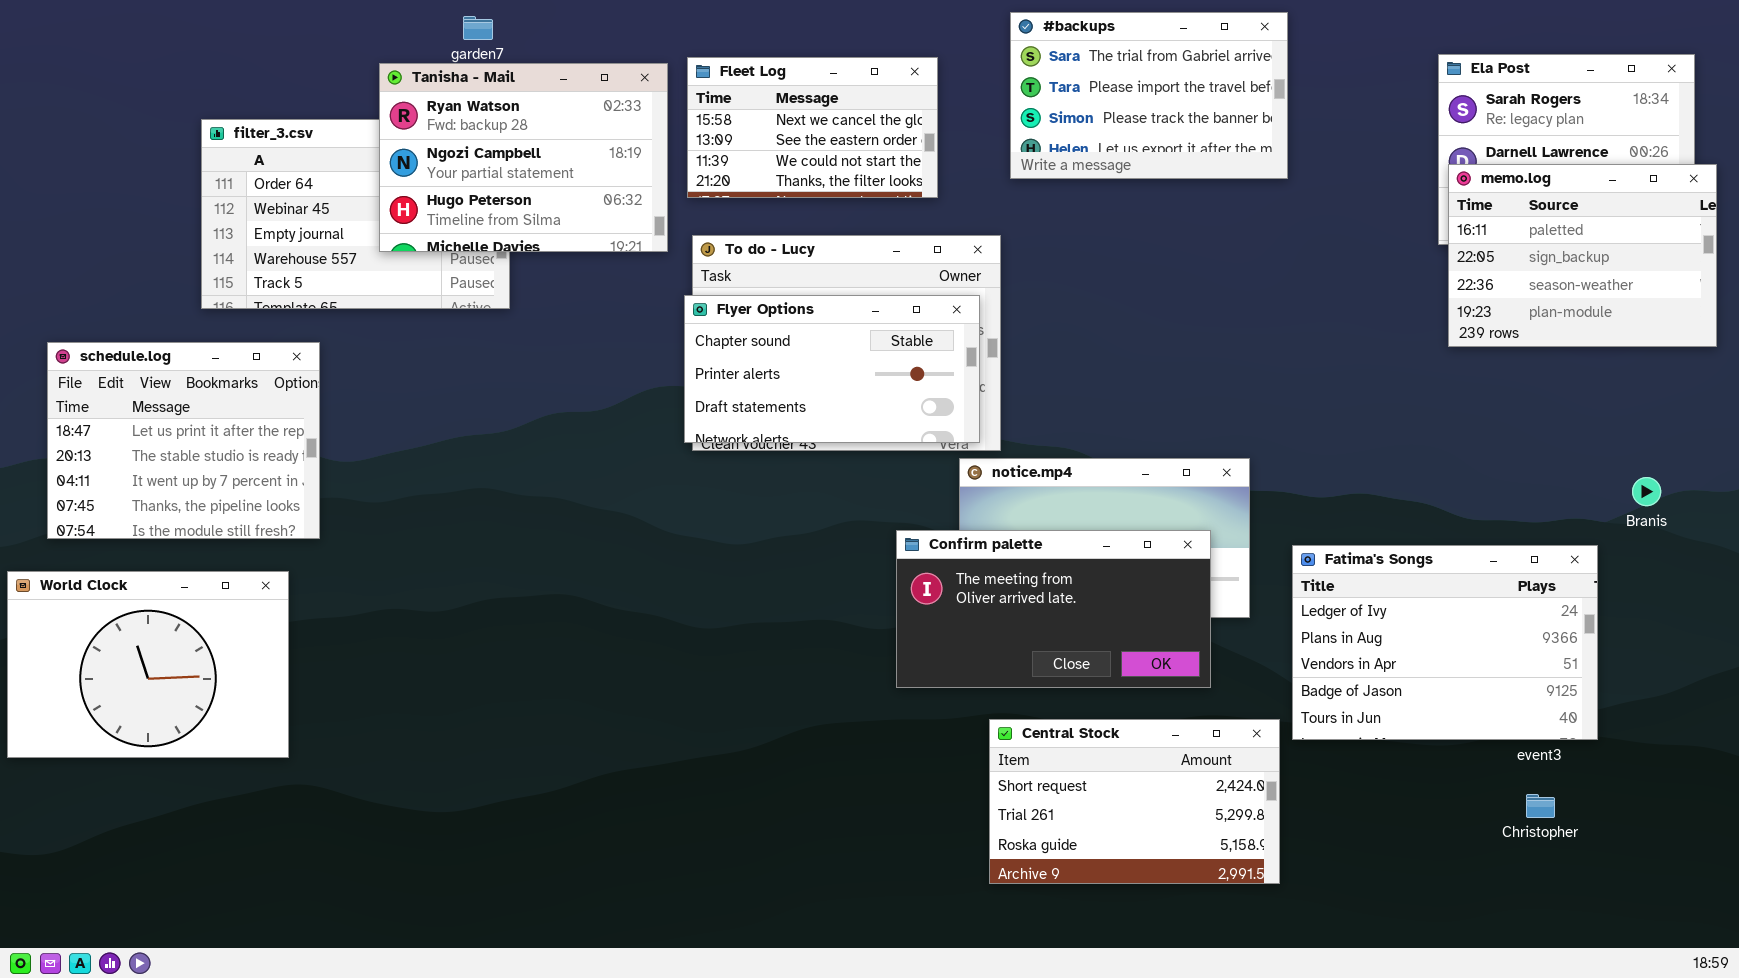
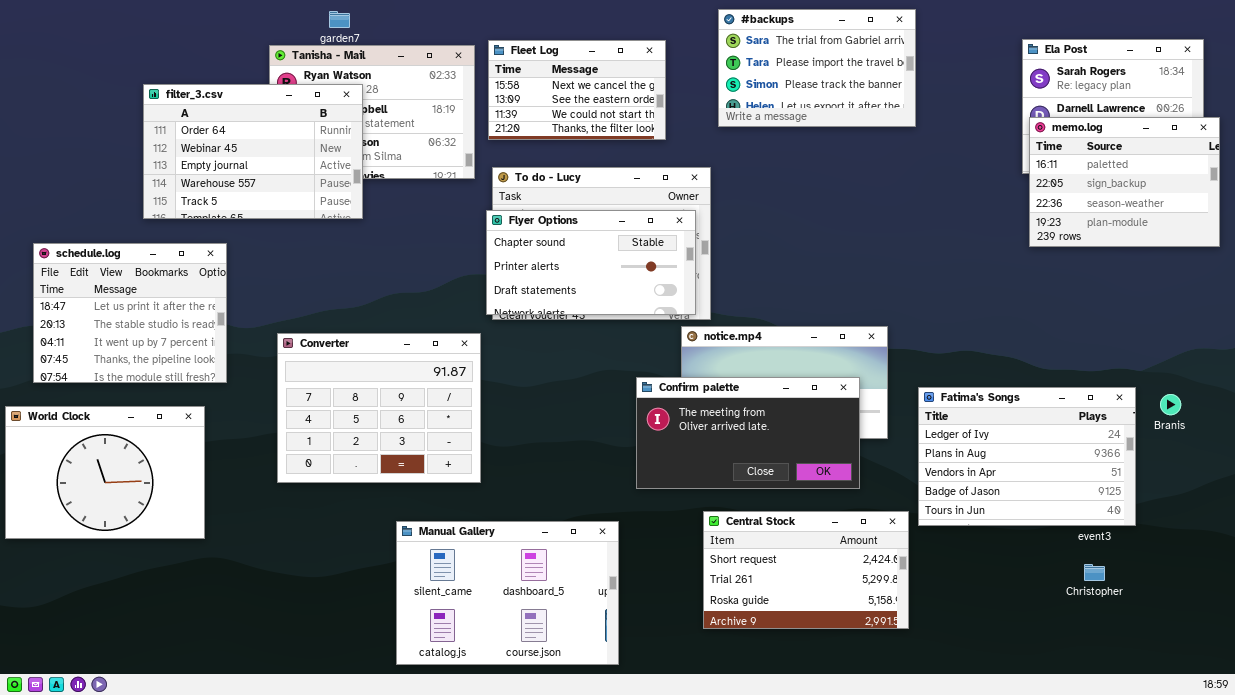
filter_3.csv: [201,119,510,309] -> [143,84,363,219], raised
Converter: none -> [277,333,481,483], opened
Branis: [1632,477,1661,506] -> [1160,394,1181,415], moved
Manual Gallery: none -> [396,521,619,665], opened

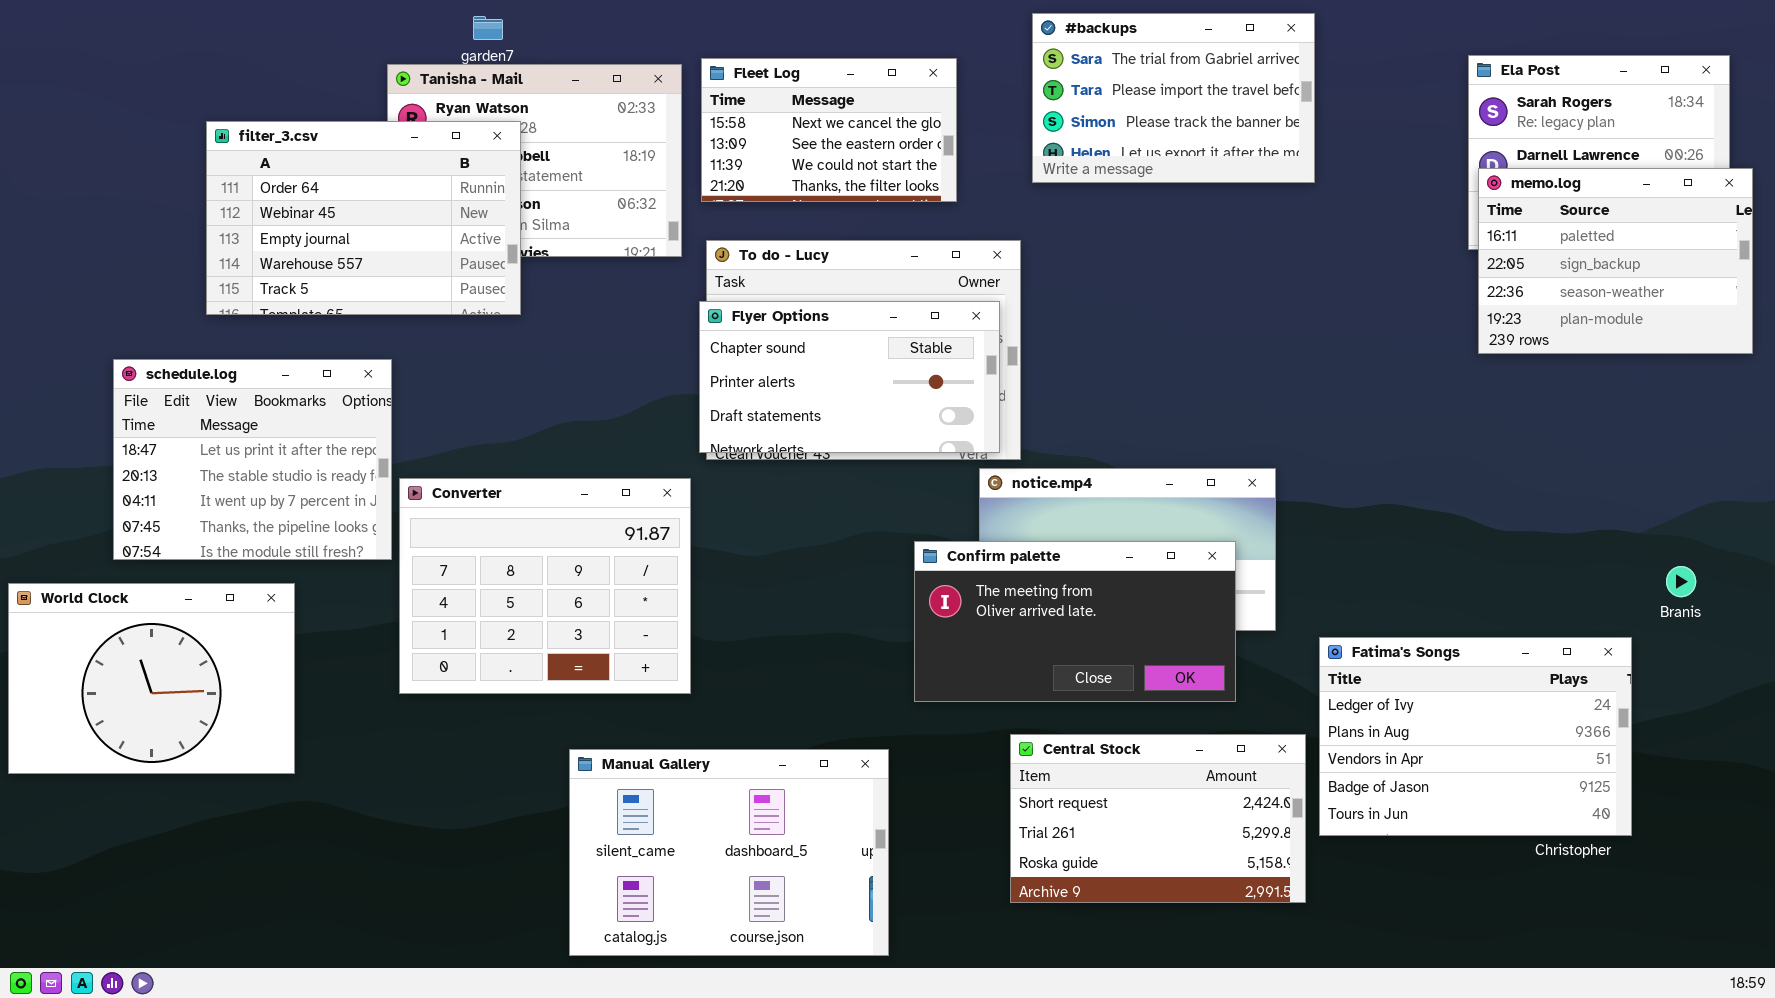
schedule.log: [33,243,227,383] -> [113,359,392,560], moved
Fatima's Songs: [918,387,1136,526] -> [1319,637,1632,836], moved

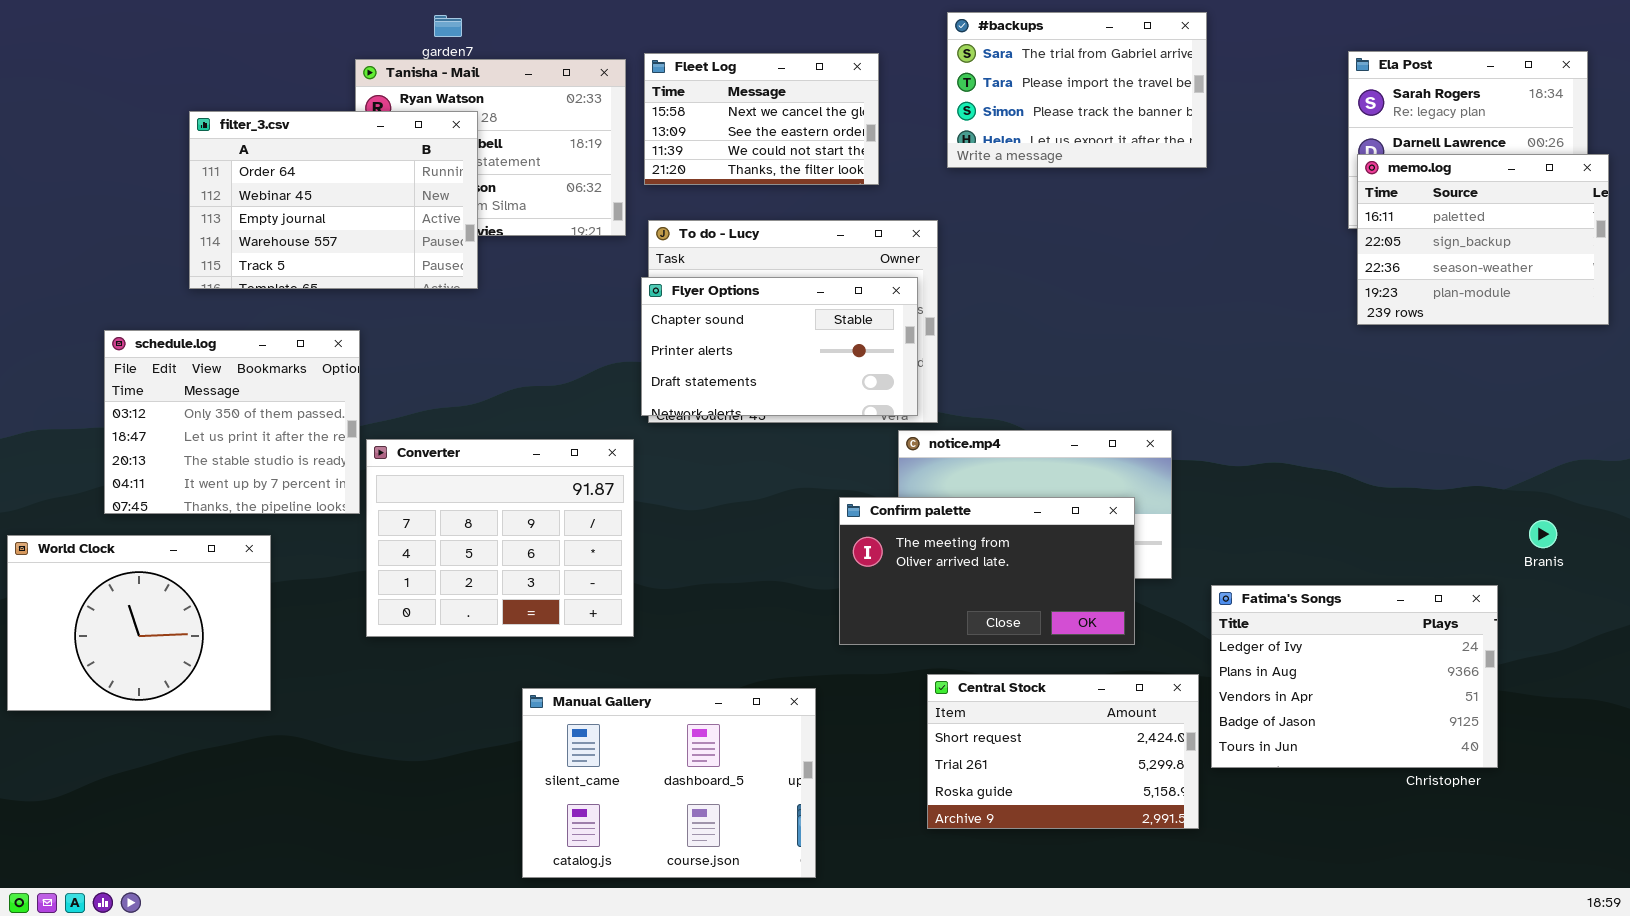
schedule.log: [113,359,392,560] -> [104,330,360,514], scrolled up 1 row

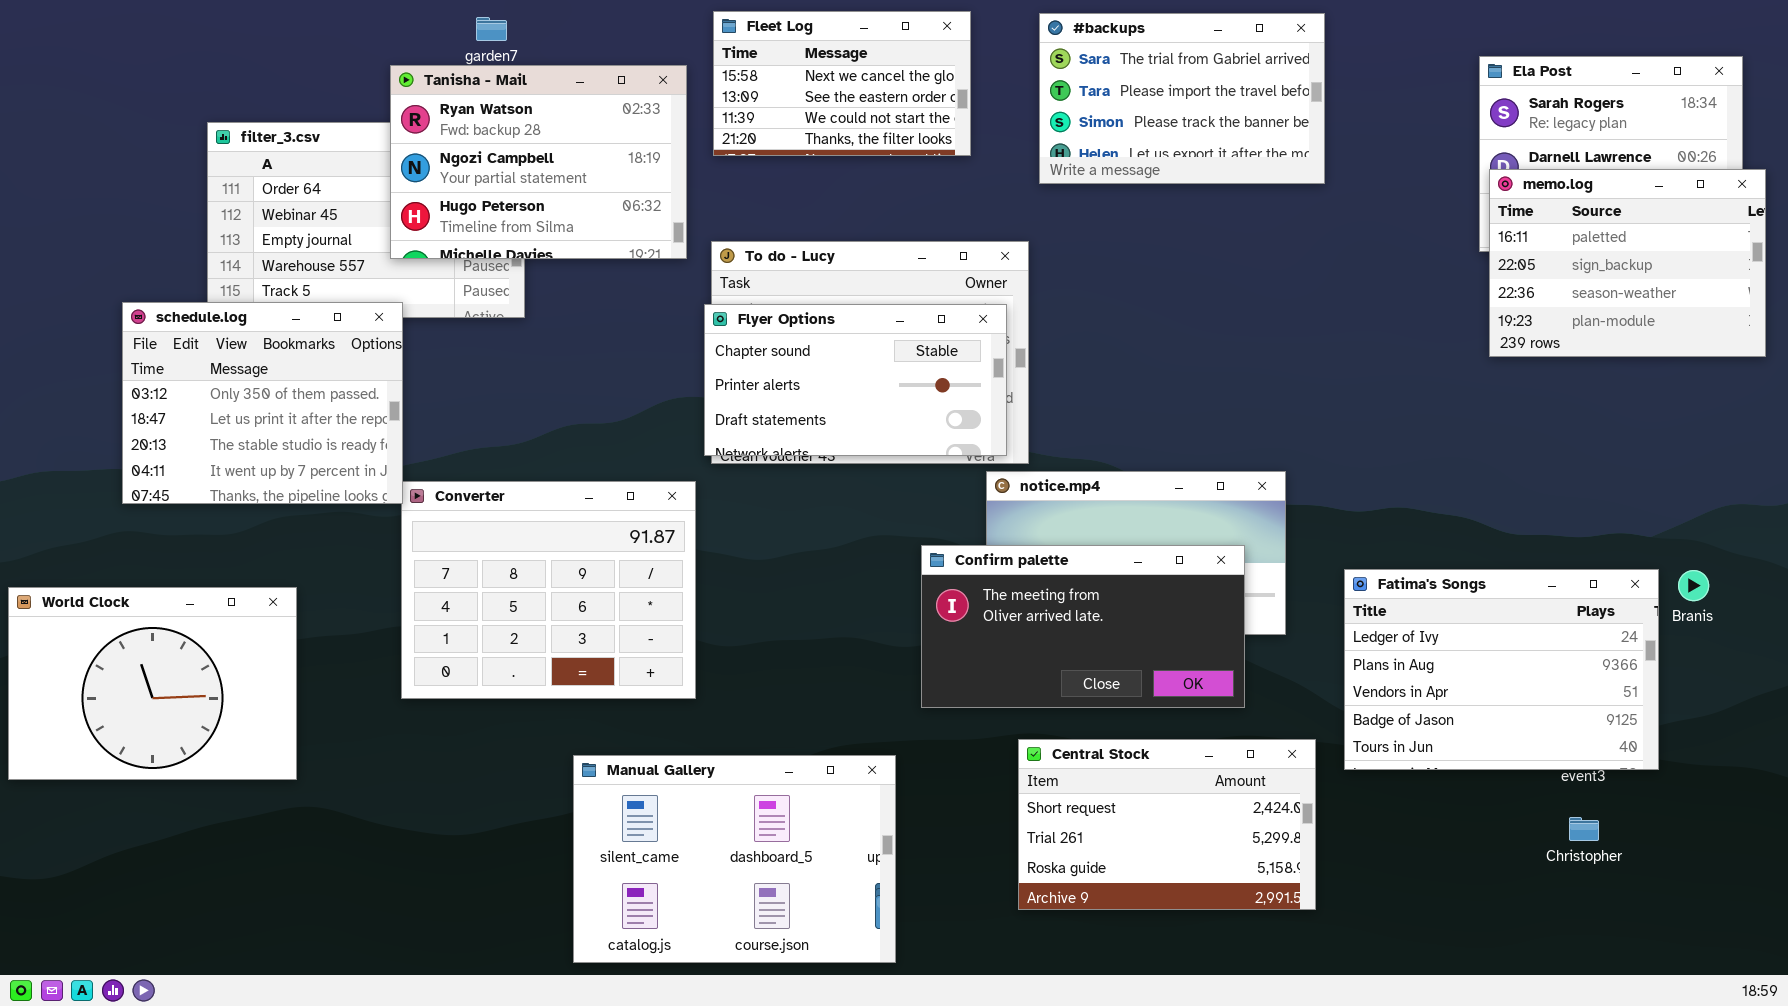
Fleet Log: [644,53,879,185] -> [713,11,971,156], moved
Tanisha - Mail: [355,59,626,236] -> [390,65,687,259], raised
schedule.log: [104,330,360,514] -> [122,302,403,504], moved
Fatima's Songs: [1211,585,1498,768] -> [1344,569,1659,770], moved

